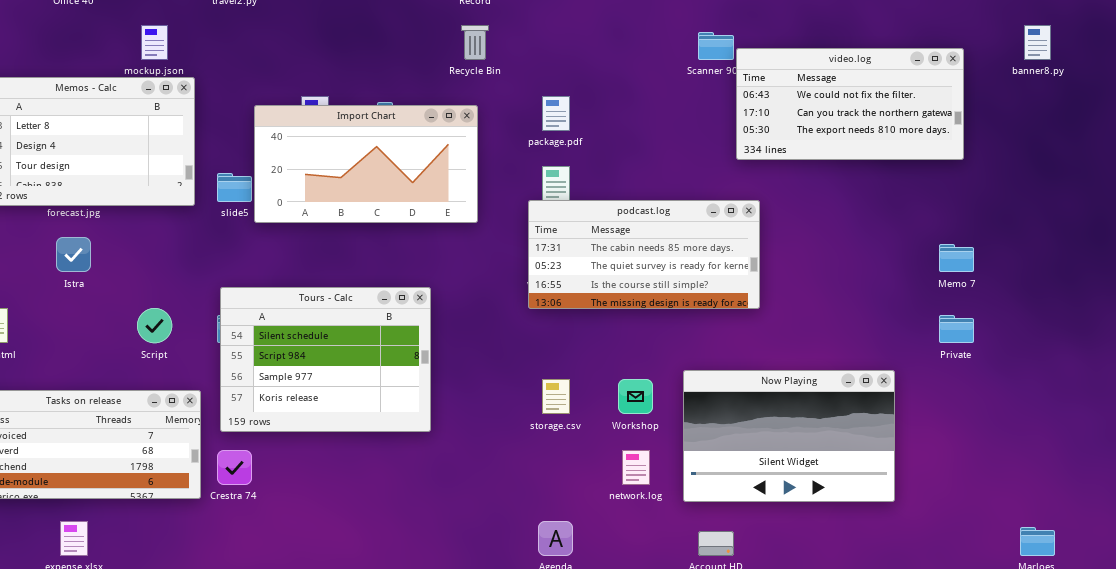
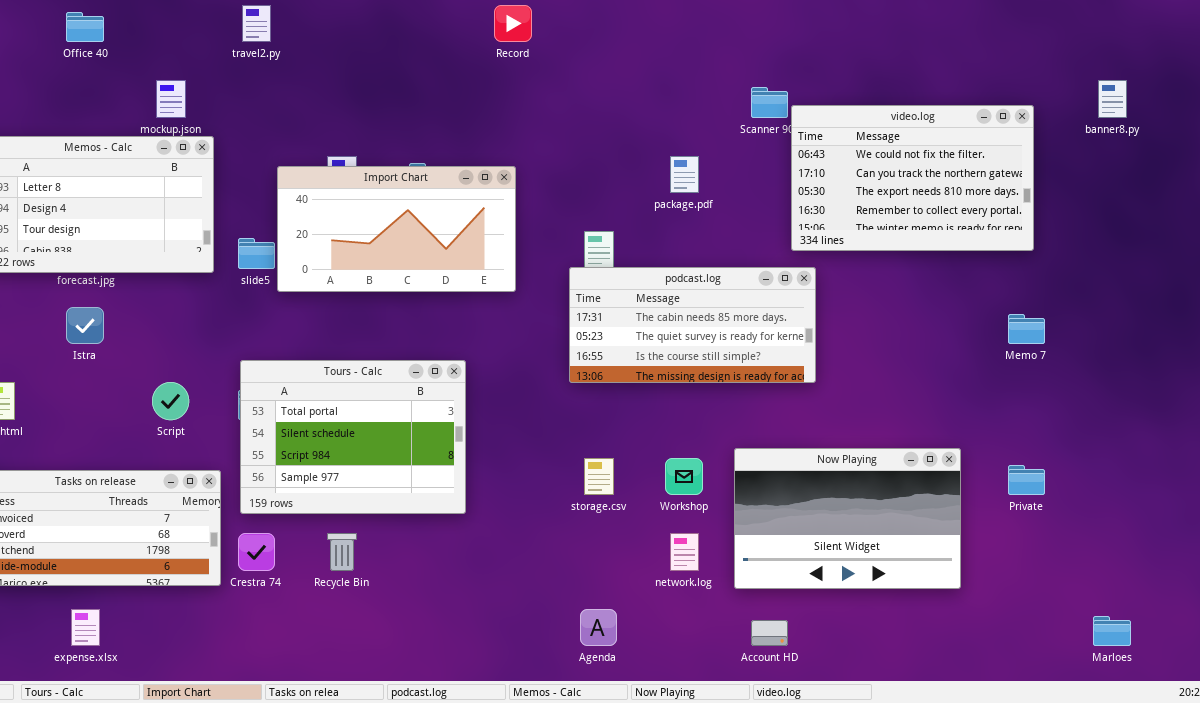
Recycle Bin: [461,25,489,60] -> [327,533,357,571], moved
video.log: [736,48,964,160] -> [791,105,1034,251], resized
package.pdf: [542,96,570,131] -> [670,156,699,193], moved
Tours - Calc: [220,287,431,432] -> [240,360,466,514], scrolled up 1 row
Private: [939,315,974,343] -> [1008,465,1045,495], moved

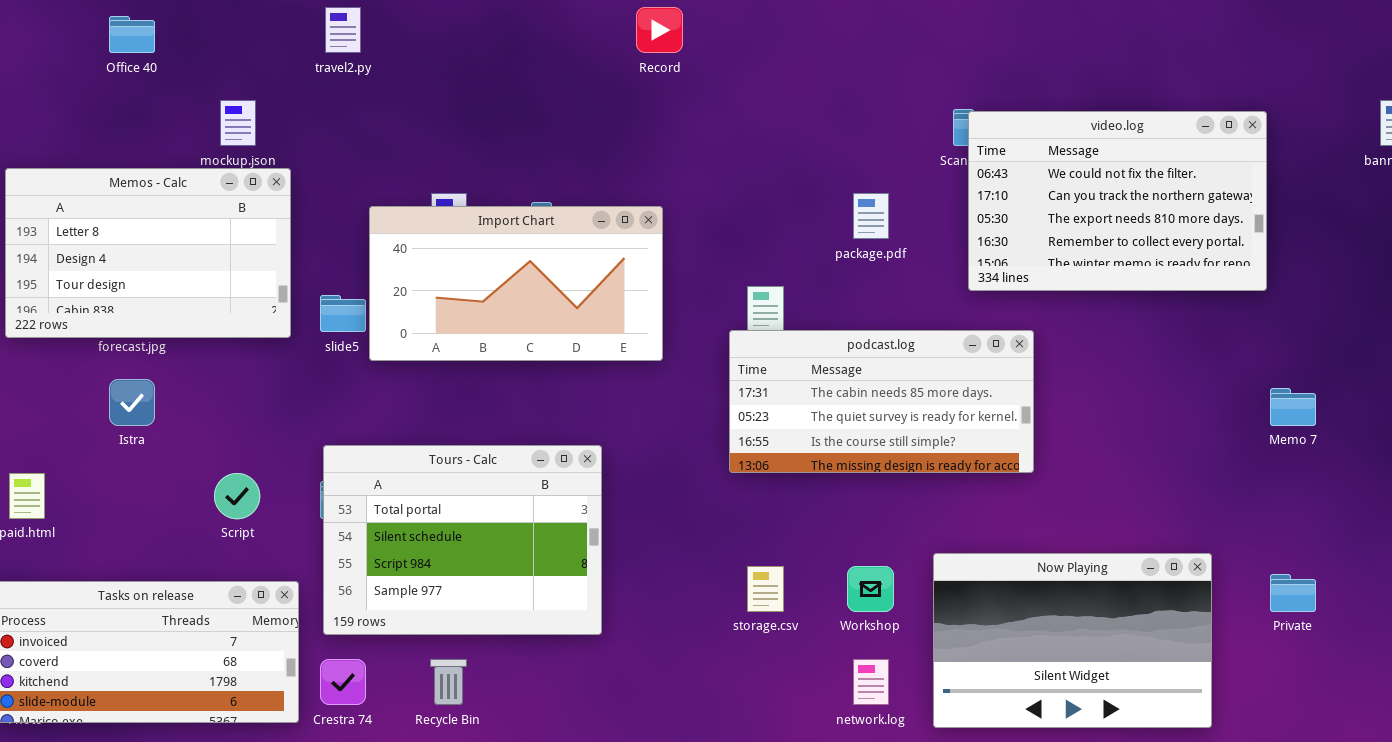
video.log: [791,105,1034,251] -> [968,111,1267,291], moved

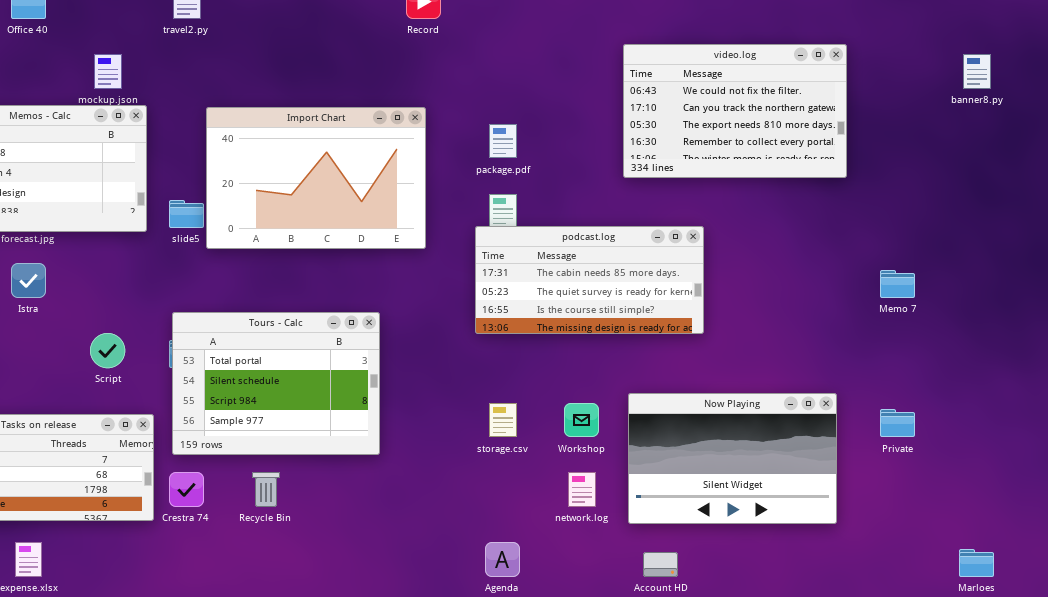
video.log: [968,111,1267,291] -> [623,44,847,178], moved
package.pdf: [853,193,889,239] -> [489,124,517,158], moved
Import Chart: [369,206,663,361] -> [206,107,426,249], resized

